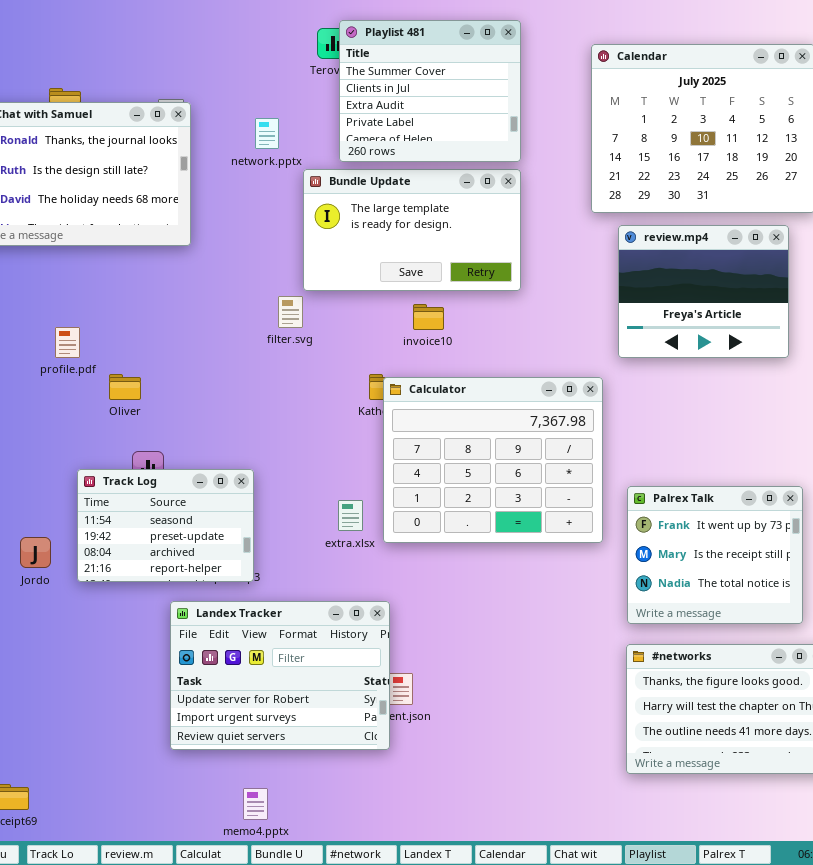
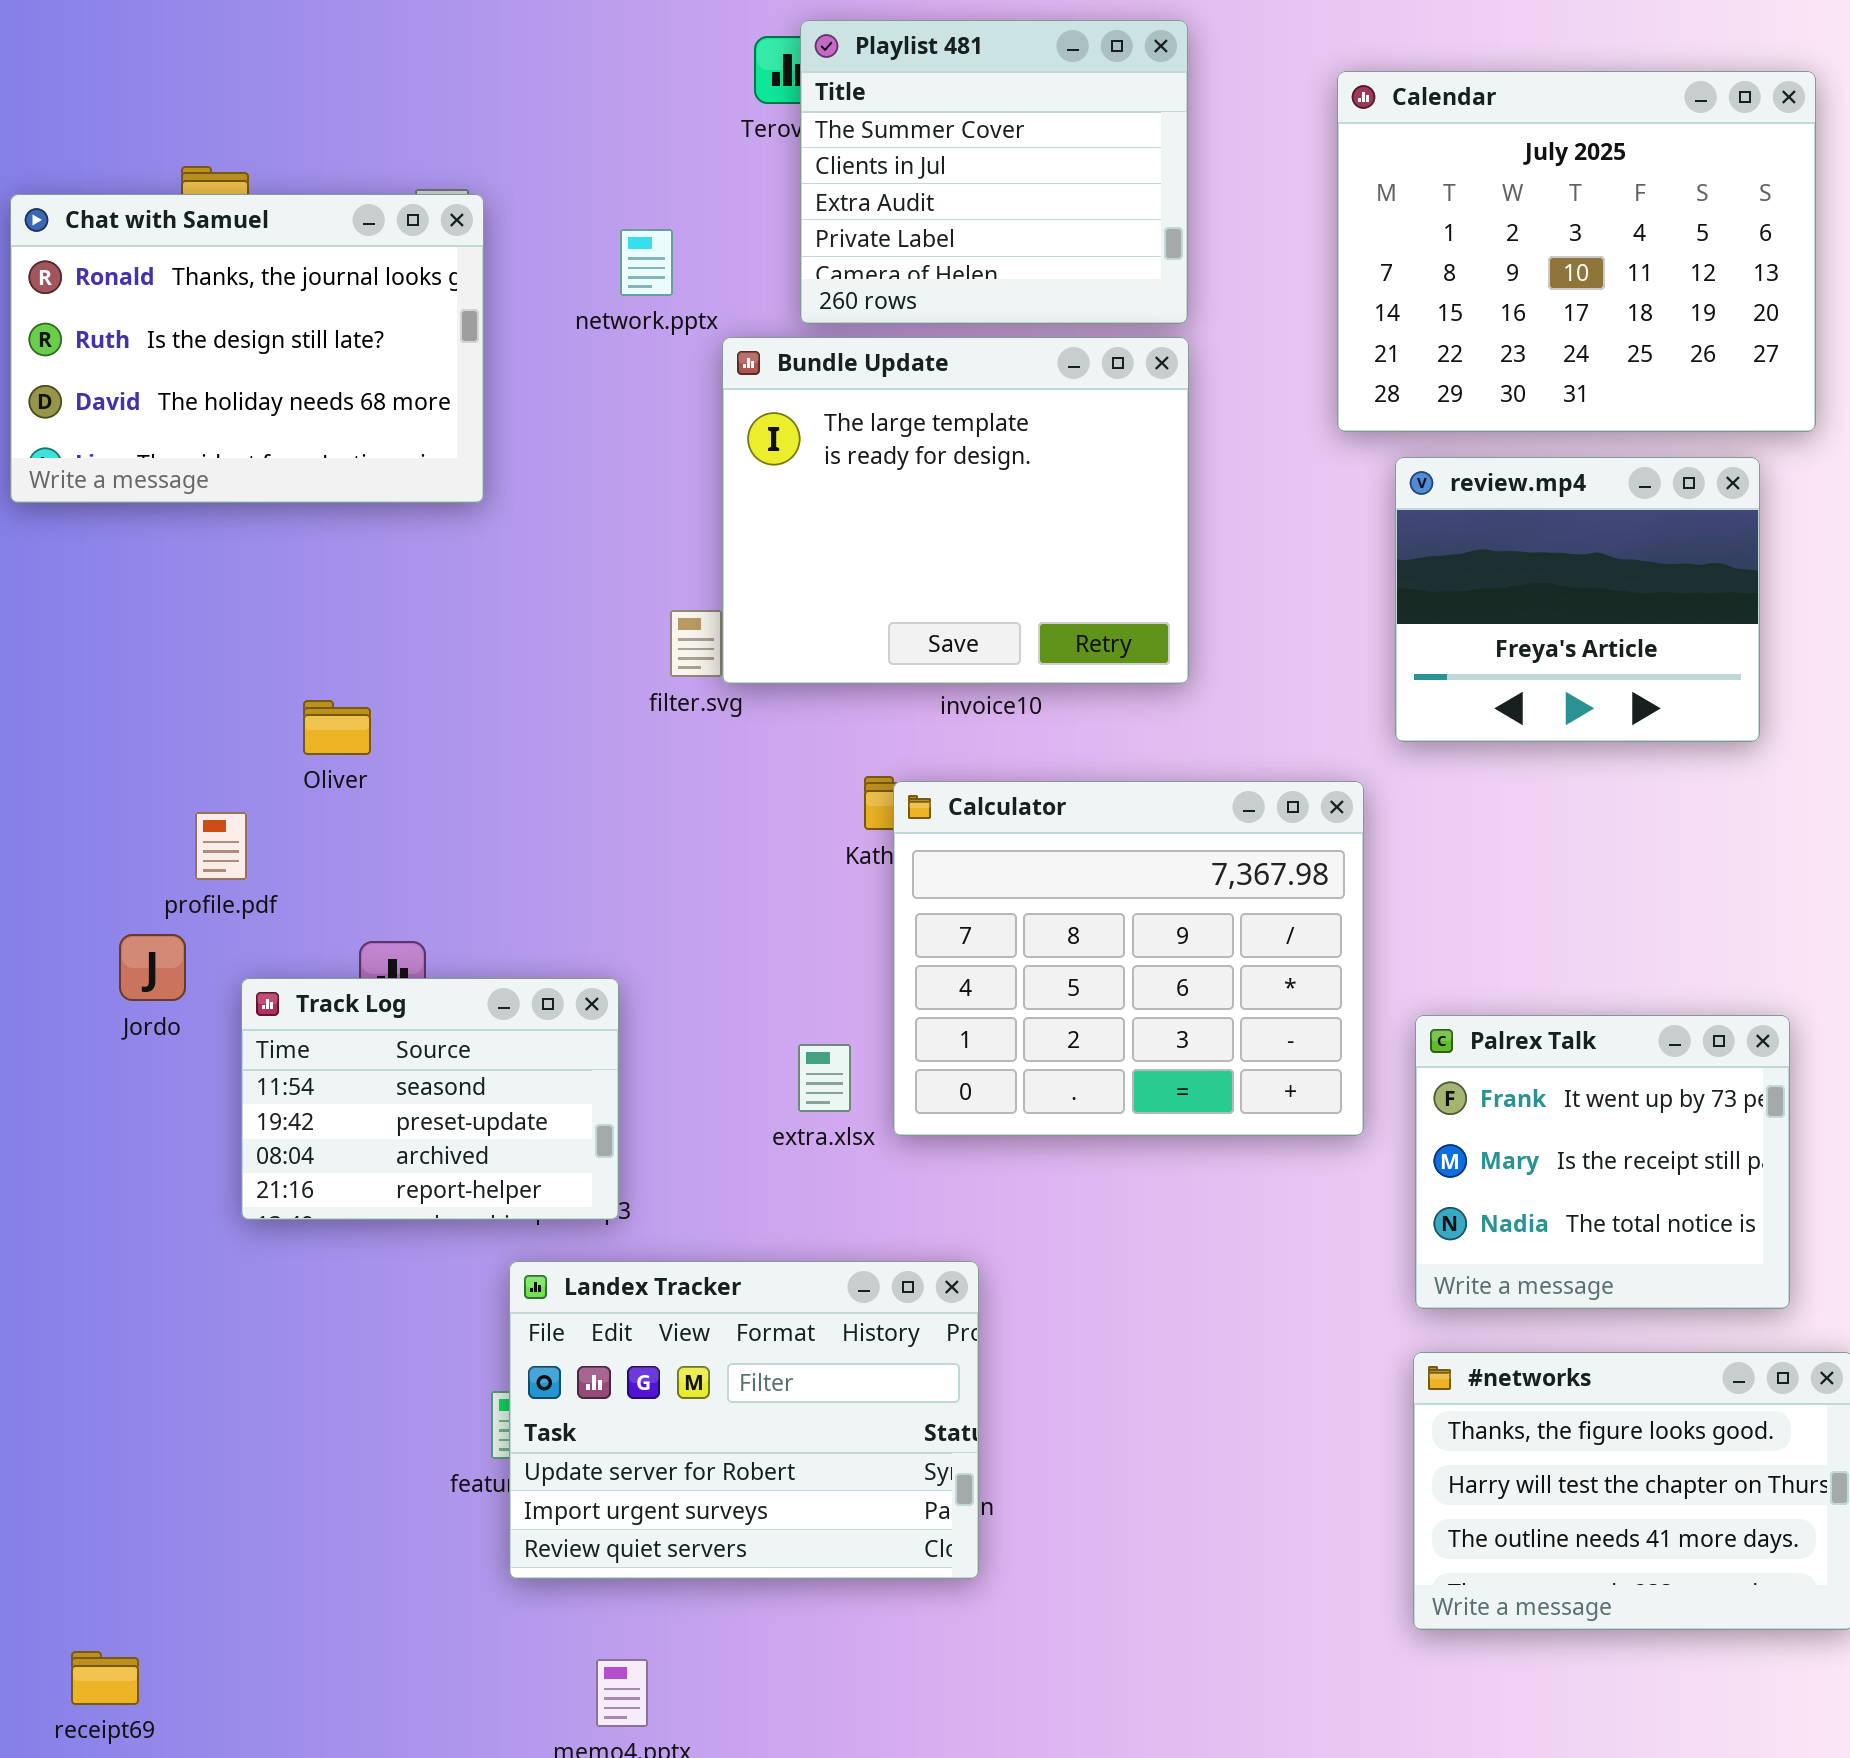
Bundle Update: [303,169,521,291] -> [722,337,1189,684], resized
profile.pdf: [55,327,80,358] -> [195,812,247,880], moved
Oliver: [109,374,141,400] -> [303,700,371,755], moved
Jordo: [20,537,51,568] -> [119,934,186,1001], moved
Landex Tracker: [170,601,390,750] -> [509,1261,979,1579], moved

